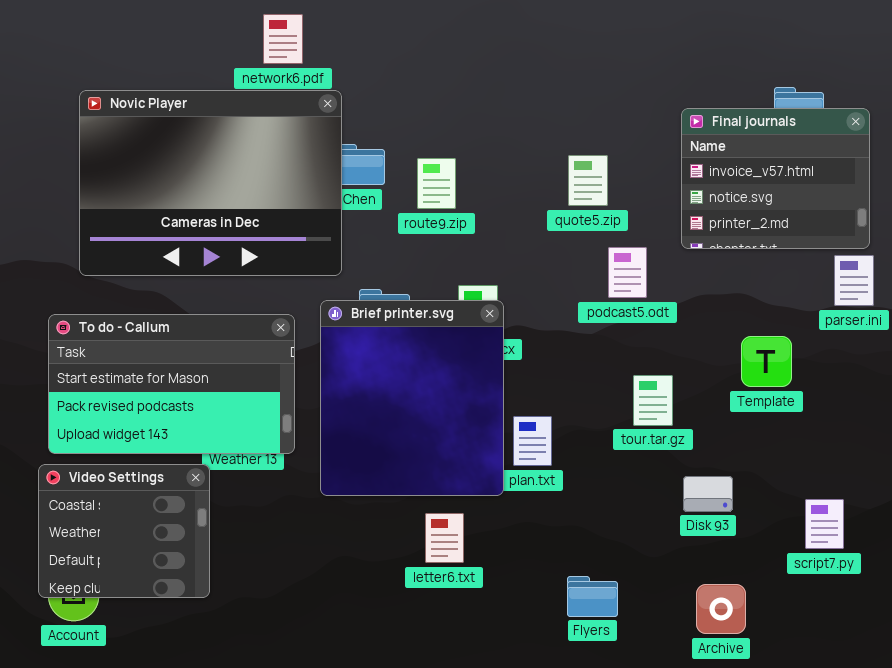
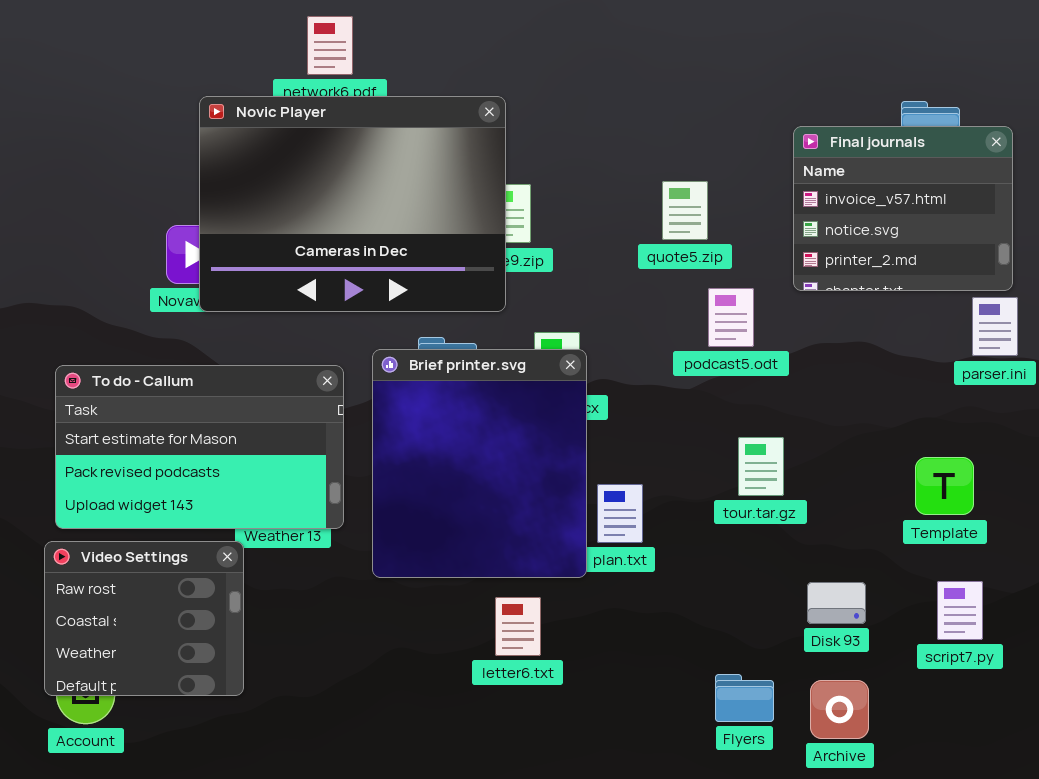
Novic Player: [79,90,342,276] -> [199,96,506,312], moved
Template: [741,336,792,387] -> [915,457,974,515], moved
Video Settings: [38,464,210,598] -> [44,541,244,696], scrolled up 1 row
Disk 93: [683,476,733,512] -> [807,582,866,624], moved
Flyers: [567,576,618,617] -> [715,674,774,722], moved

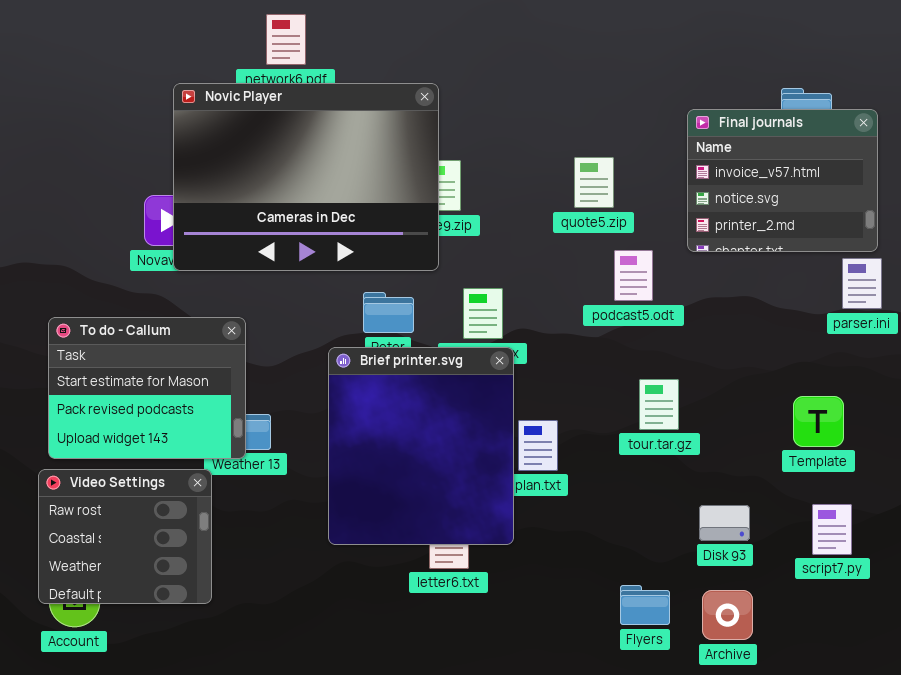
Brief printer.svg: [372,349,587,578] -> [328,347,514,545], moved
To do - Callum: [55,365,344,529] -> [48,317,246,459], resized

